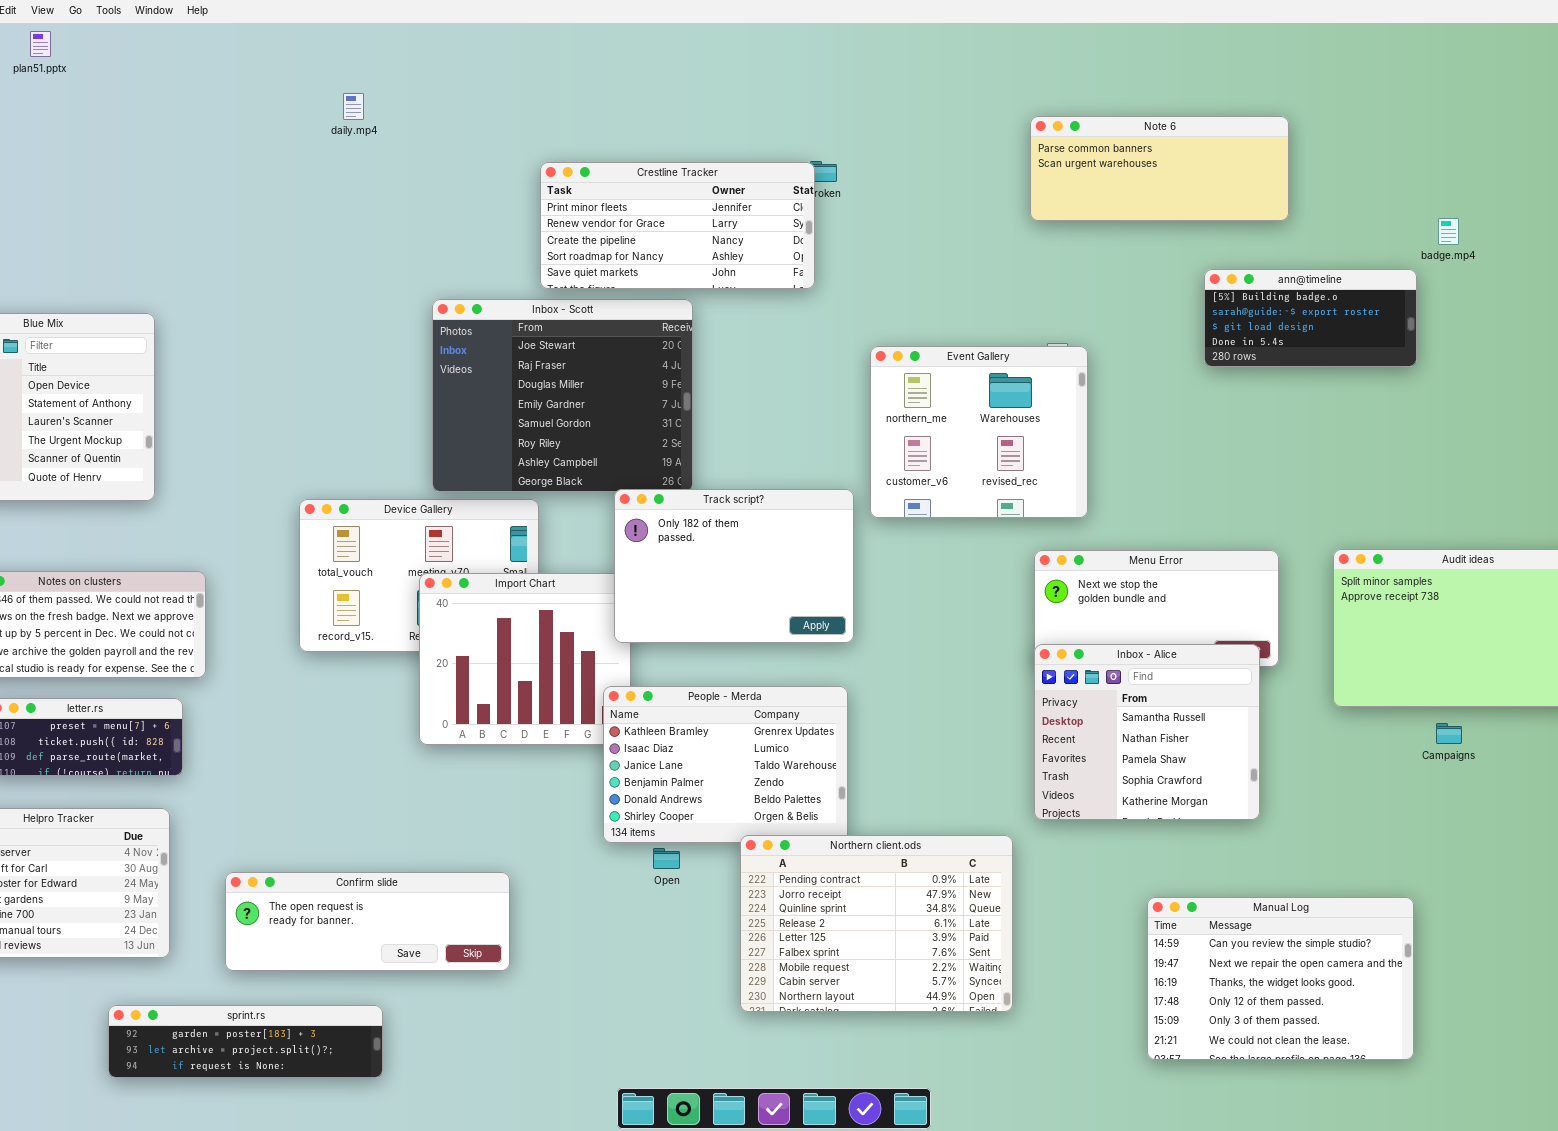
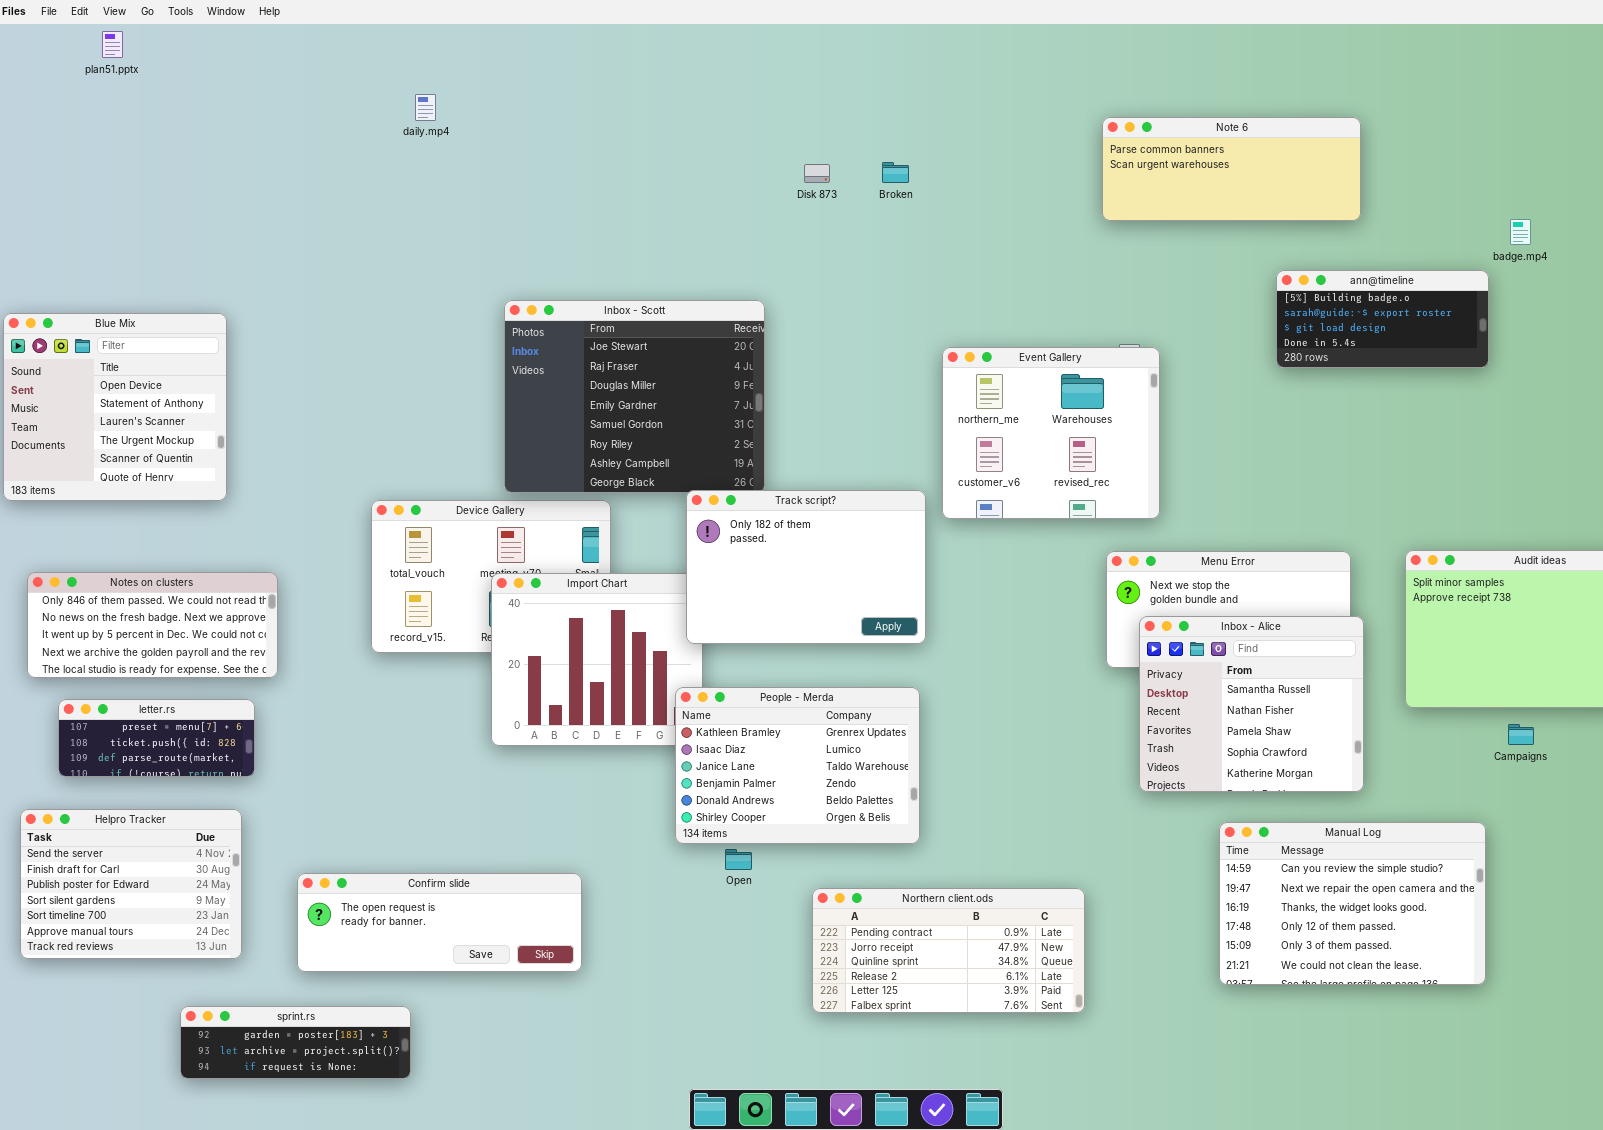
Crestline Tracker: [540,162,815,289] -> none, closed
Inbox - Alice: [1034,644,1260,820] -> [1139,616,1364,792], moved
Northern client.ods: [740,835,1013,1012] -> [812,888,1085,1013], resized
Manual Log: [1147,897,1414,1060] -> [1219,822,1486,985], moved
sprint.rs: [108,1005,383,1078] -> [180,1006,411,1079], resized

